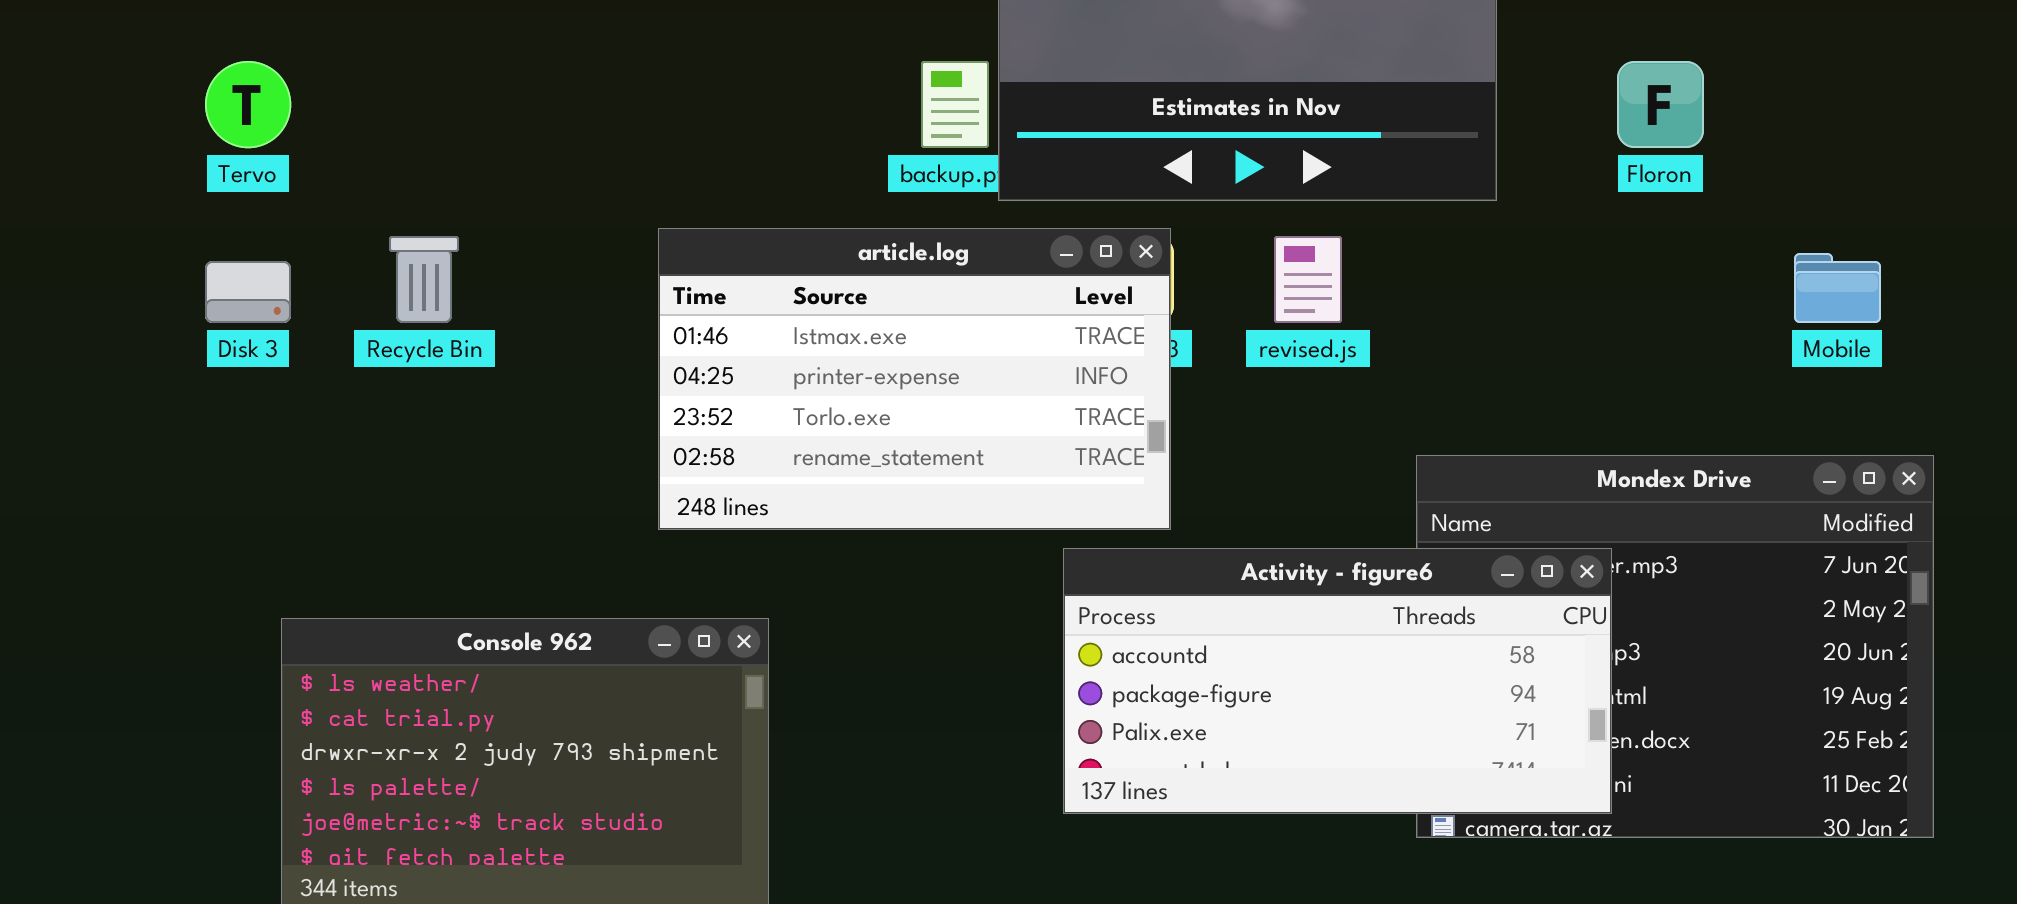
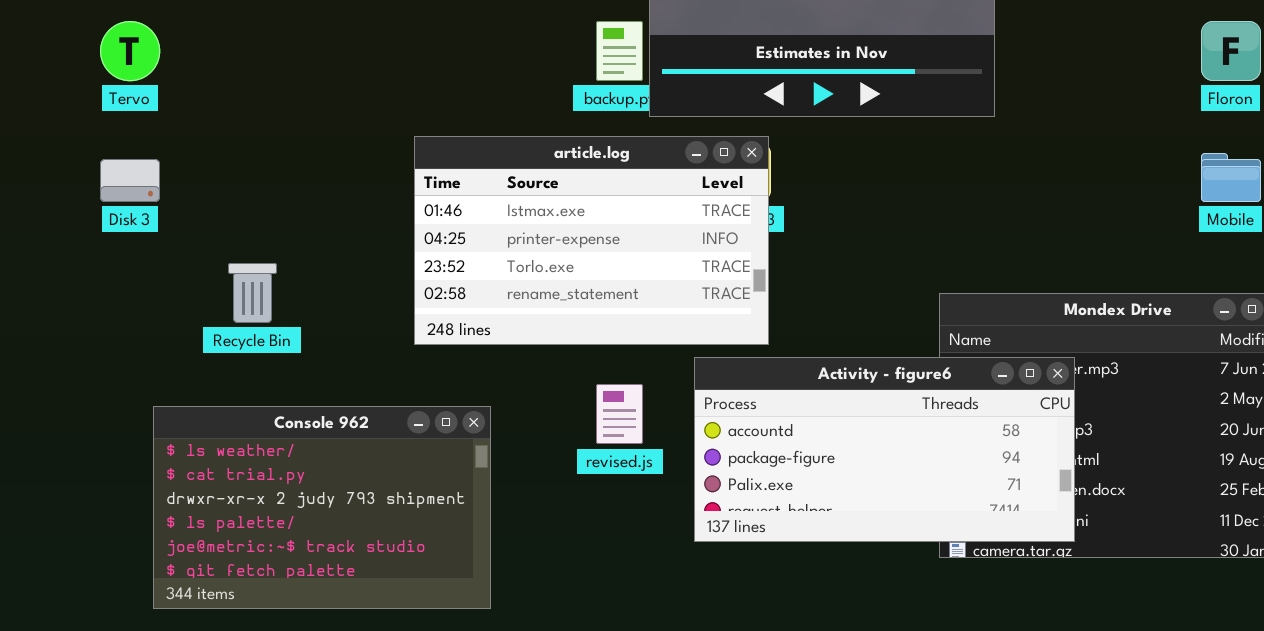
Floron: [1617,61,1704,148] -> [1201,21,1261,81], moved
Recycle Bin: [389,236,459,323] -> [228,263,277,323], moved
revised.js: [1274,236,1342,323] -> [596,384,643,444], moved

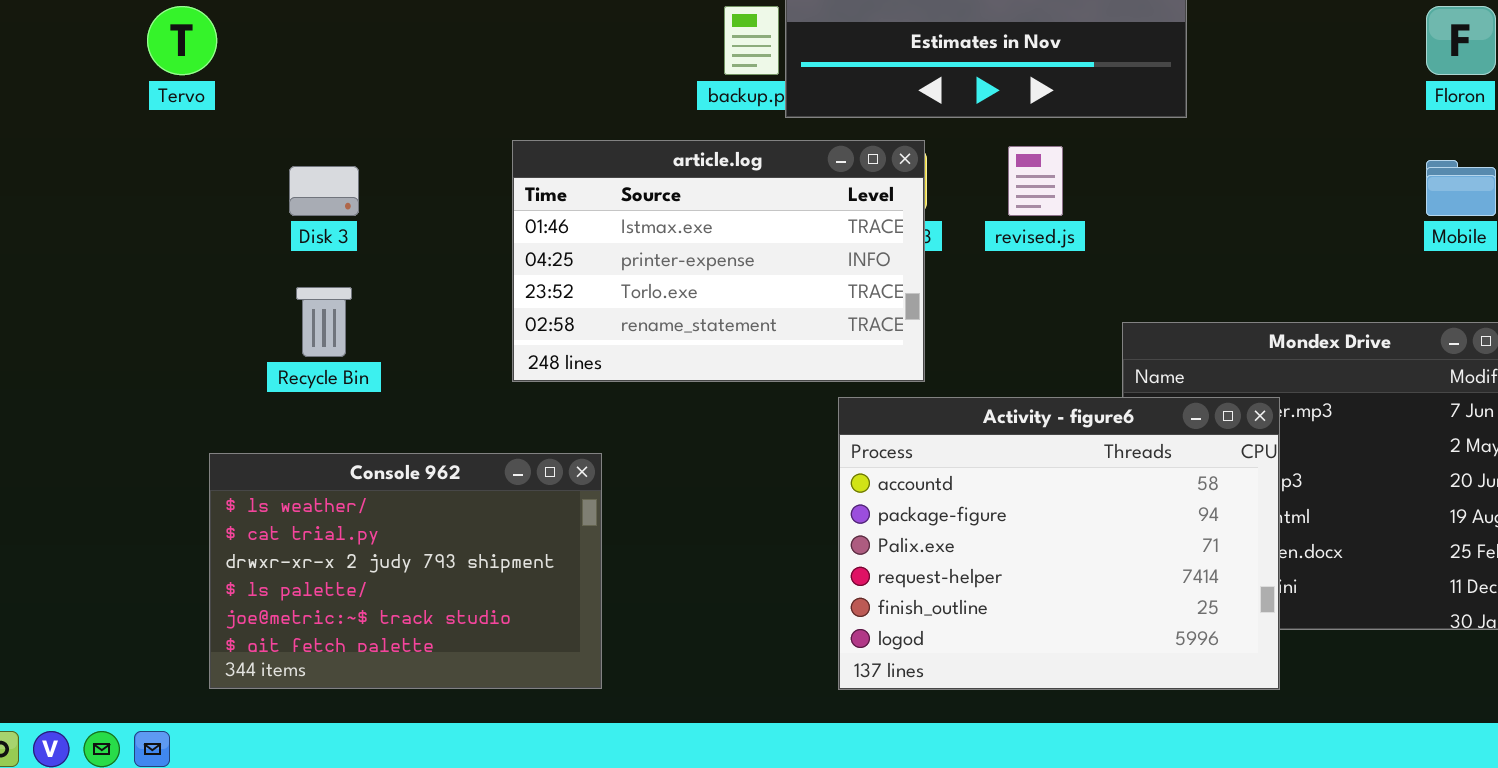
Disk 3: [100,159,160,202] -> [289,166,359,216], moved
Activity - figure6: [694,357,1075,542] -> [838,397,1280,690], resized
revised.js: [596,384,643,444] -> [1008,146,1063,216], moved

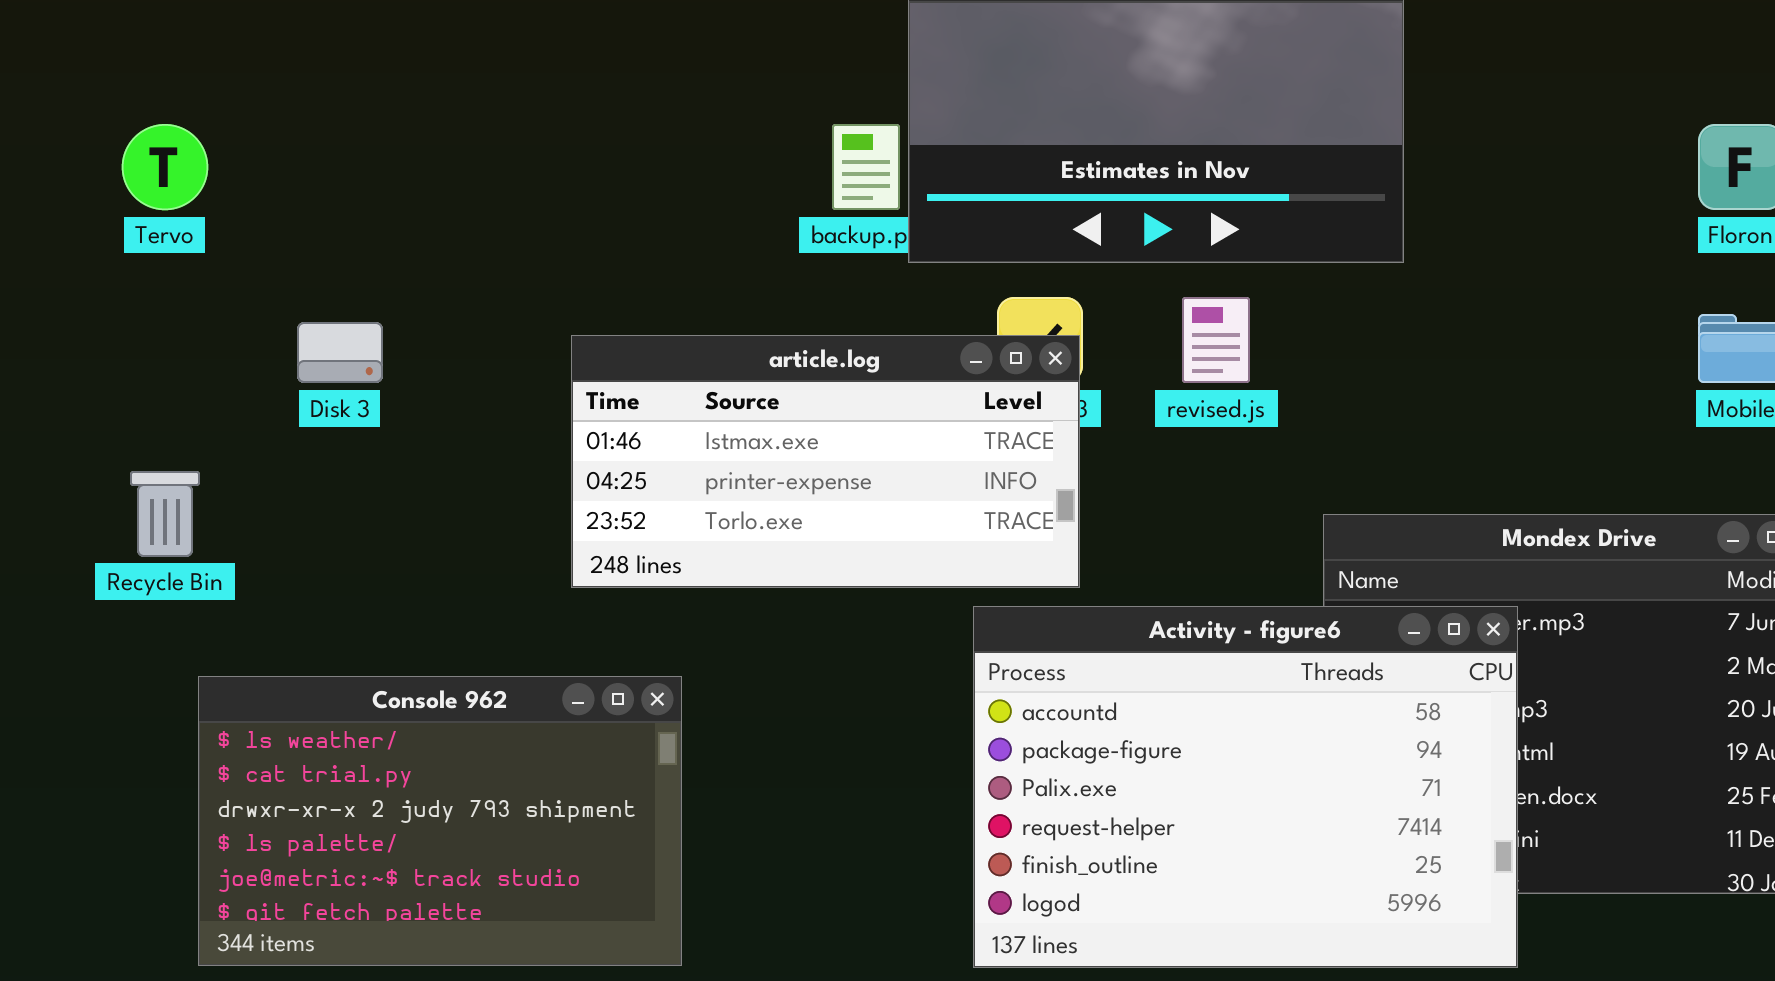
article.log: [512,140,925,382] -> [571,335,1080,588], resized
Recycle Bin: [296,287,352,357] -> [130,471,200,557], moved

